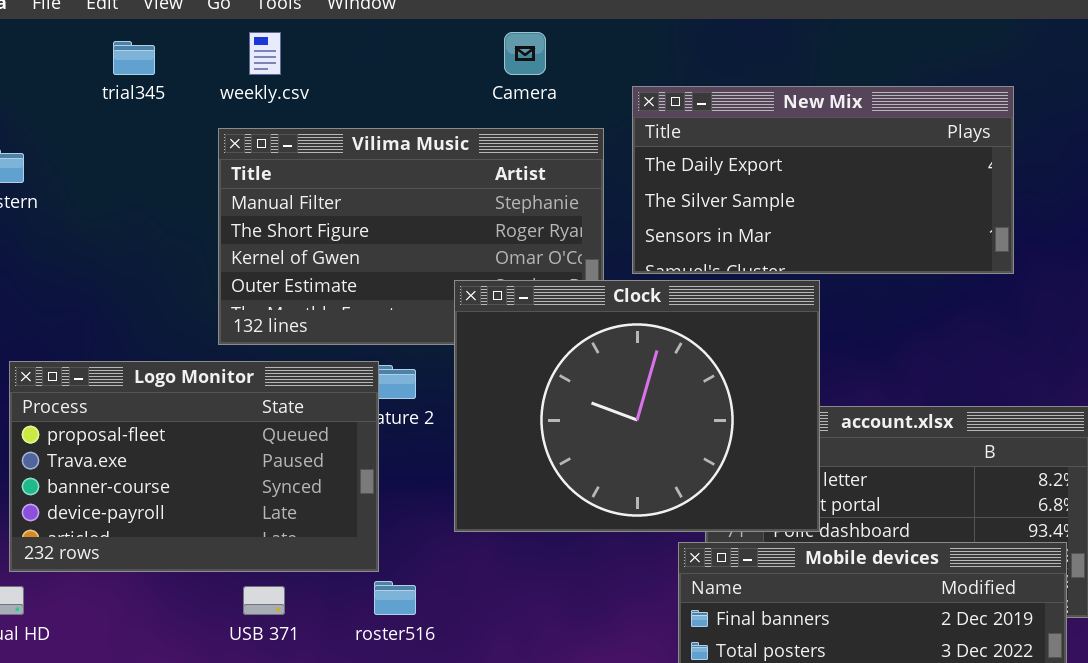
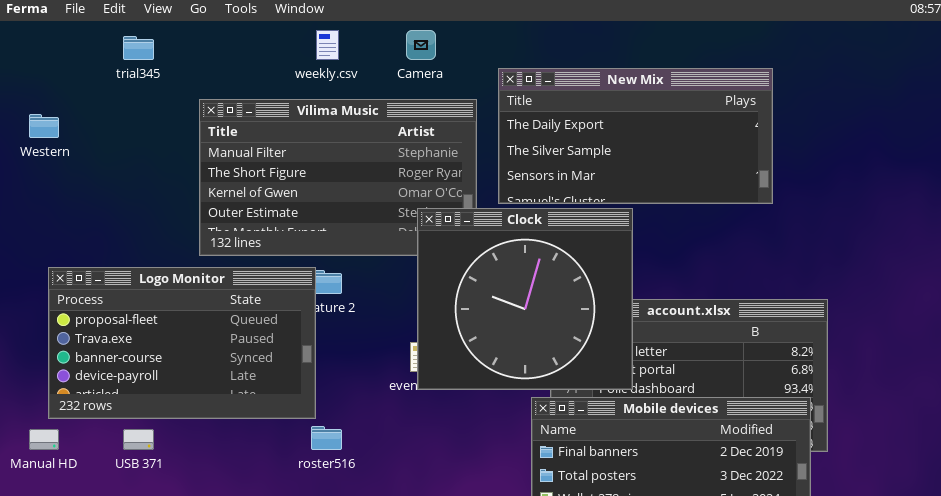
weekly.csv: [249,32,281,75] -> [316,30,339,60], moved
Clock: [454,280,820,532] -> [417,208,633,390], resized
USB 371: [243,586,285,615] -> [123,429,154,450], moved

